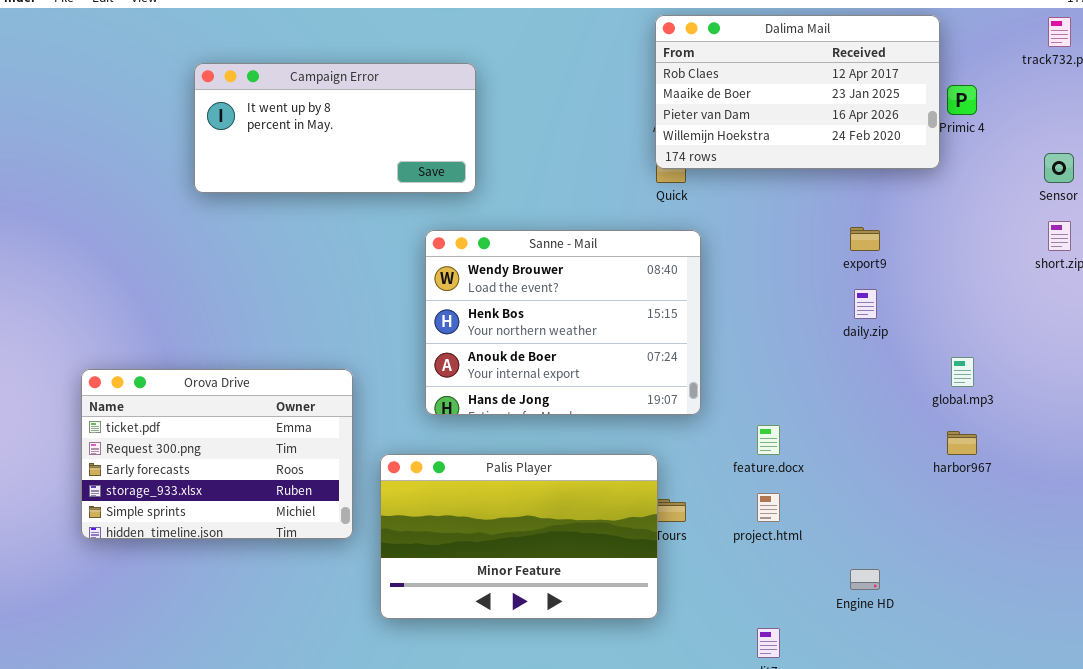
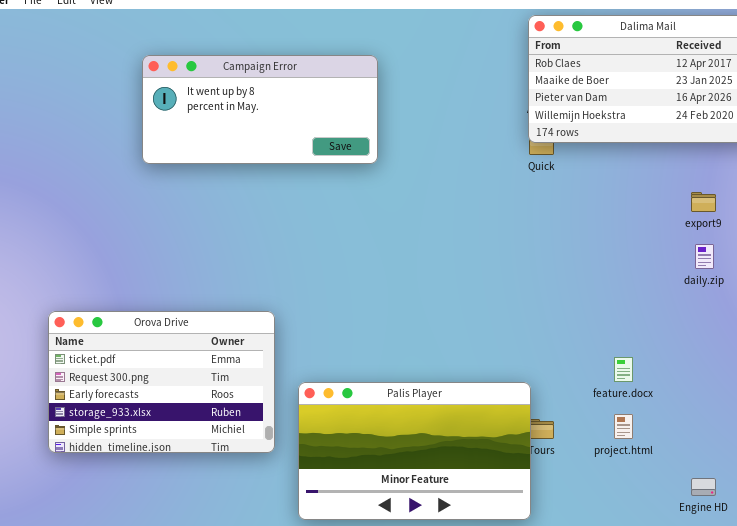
Sanne - Mail: [425,230,701,415] -> none, closed

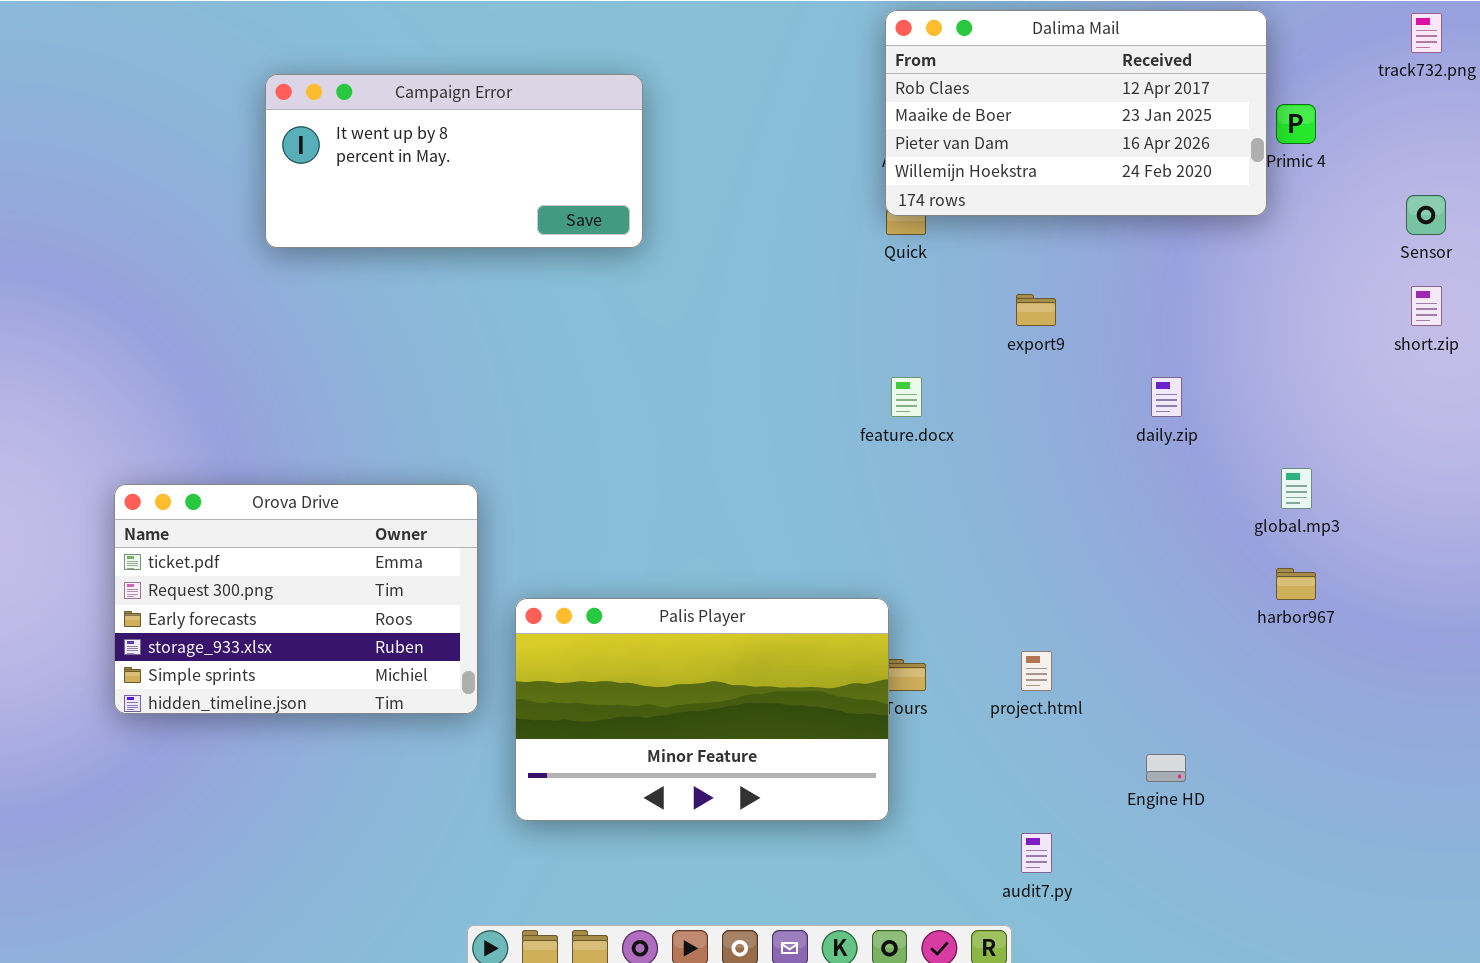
export9: [691,192,716,212] -> [1016,294,1056,326], moved
feature.docx: [614,357,633,382] -> [891,377,922,417], moved

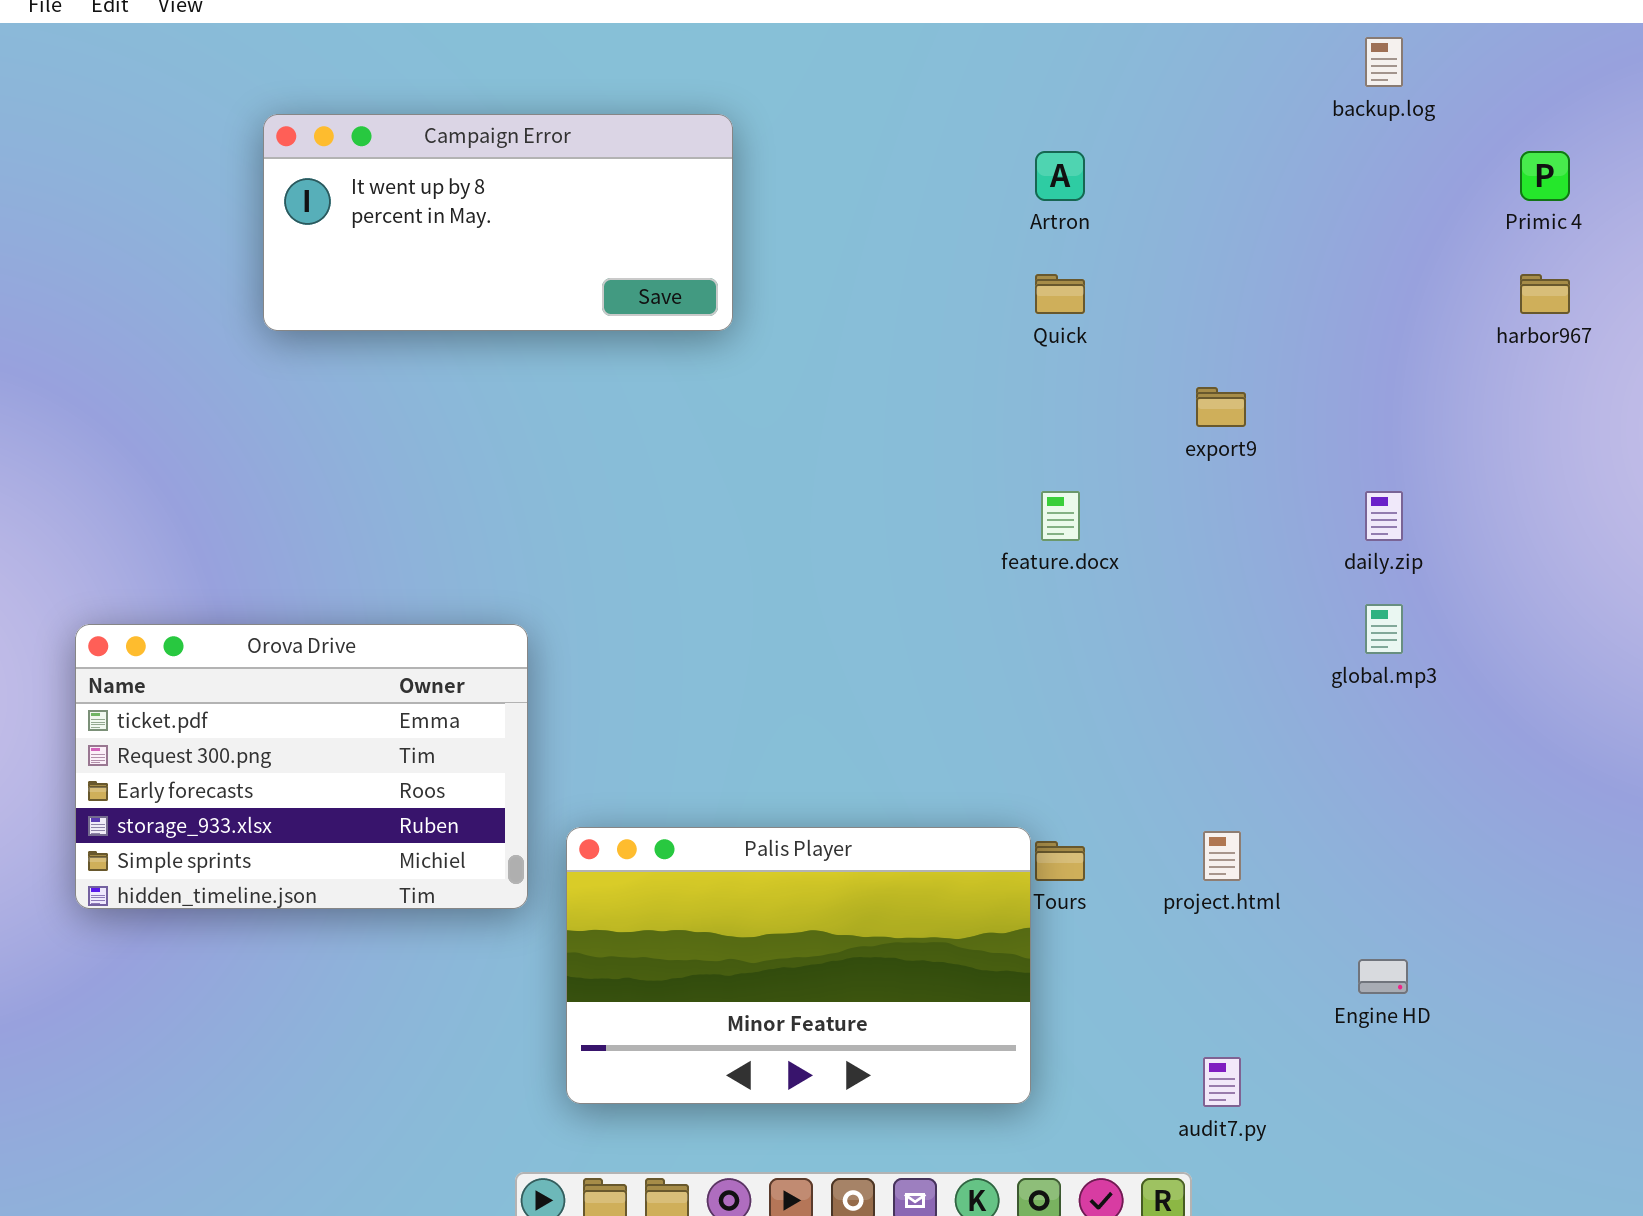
Dalima Mail: [885,10,1267,216] -> none, closed
global.mp3: [1281,468,1312,509] -> [1365,604,1403,654], moved
harbor967: [1276,568,1316,600] -> [1520,274,1570,314], moved
Palis Player: [515,598,889,821] -> [566,827,1031,1104], moved

